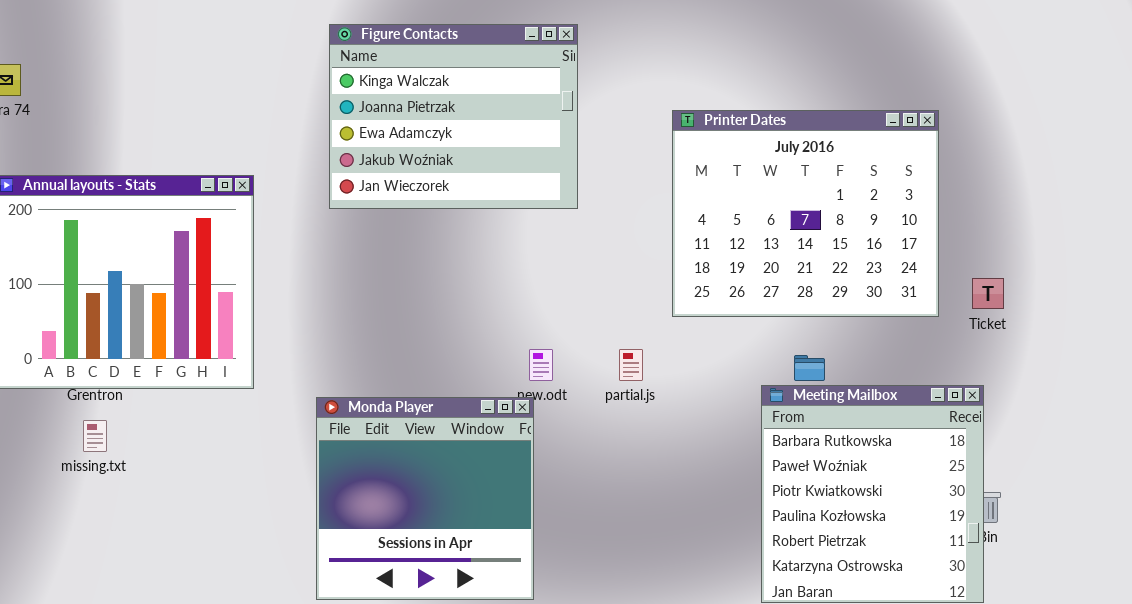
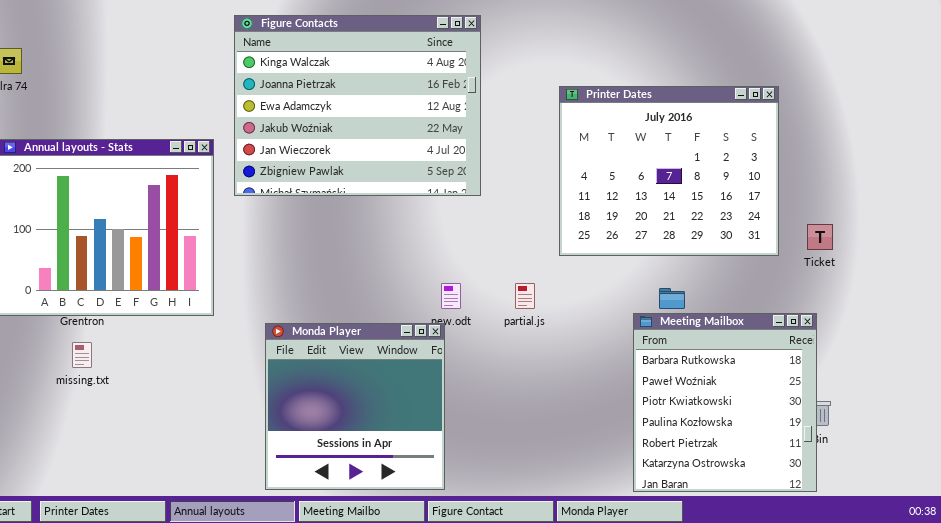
Figure Contacts: [329,24,578,209] -> [234,15,481,196], resized

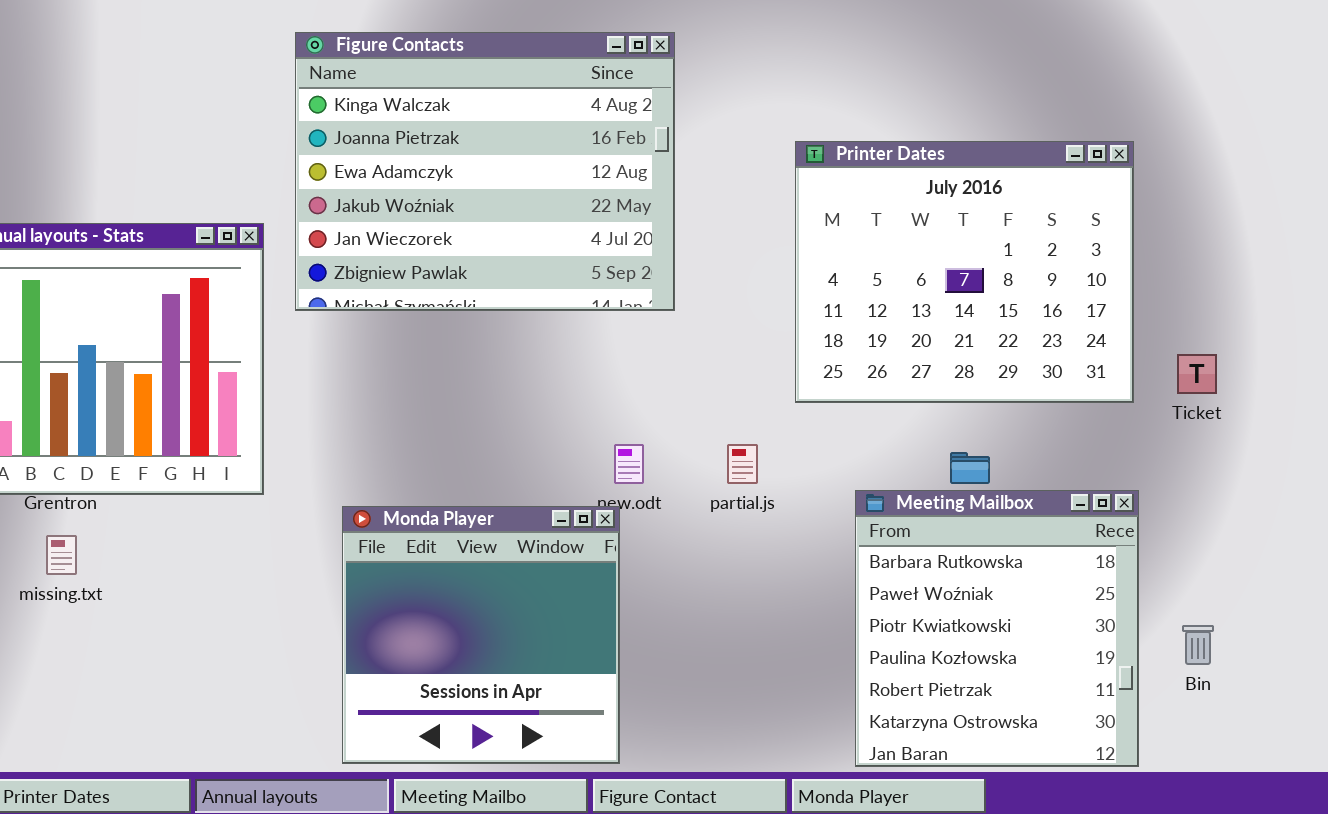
Meeting Mailbox: [633,313,817,492] -> [855,490,1139,767], moved

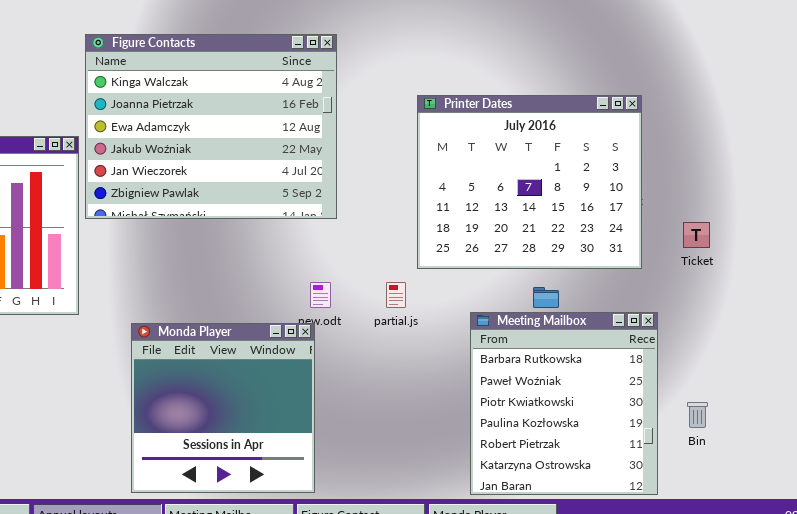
Figure Contacts: [295,32,675,311] -> [85,34,337,219], moved
Printer Dates: [795,141,1134,403] -> [417,95,642,269], moved

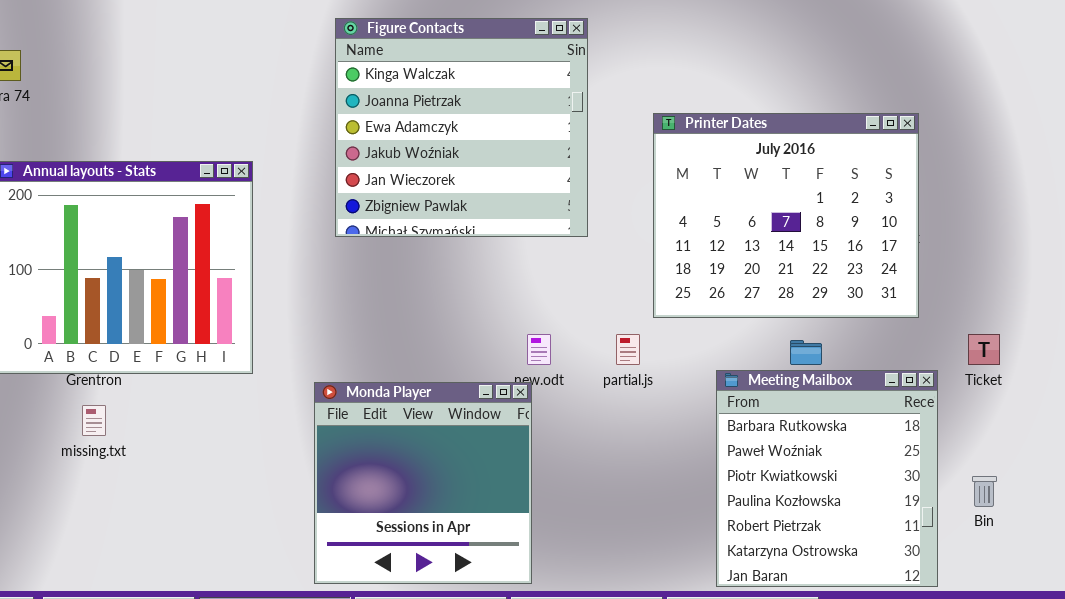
Figure Contacts: [85,34,337,219] -> [335,18,588,237], moved, resized
Ticket: [683,222,710,248] -> [968,334,1000,365], moved

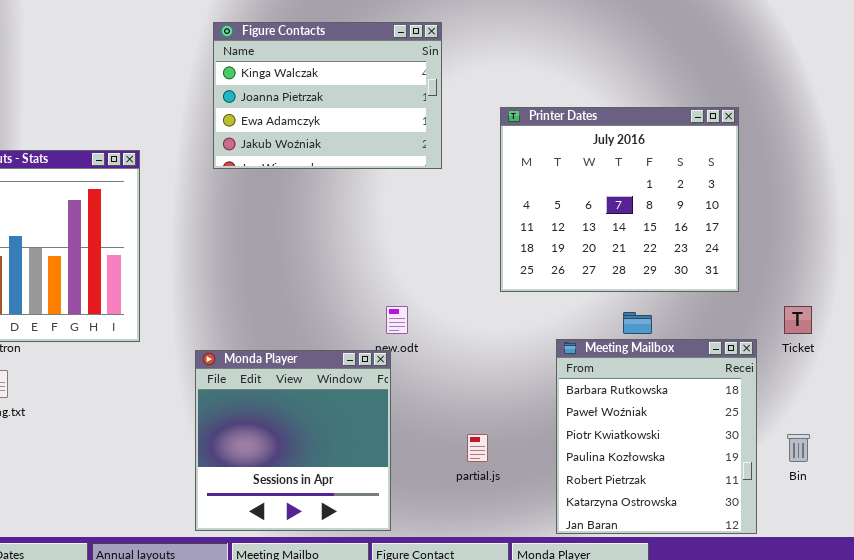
Figure Contacts: [335,18,588,237] -> [213,22,442,169], resized
partial.js: [616,334,640,365] -> [467,434,488,462], moved

